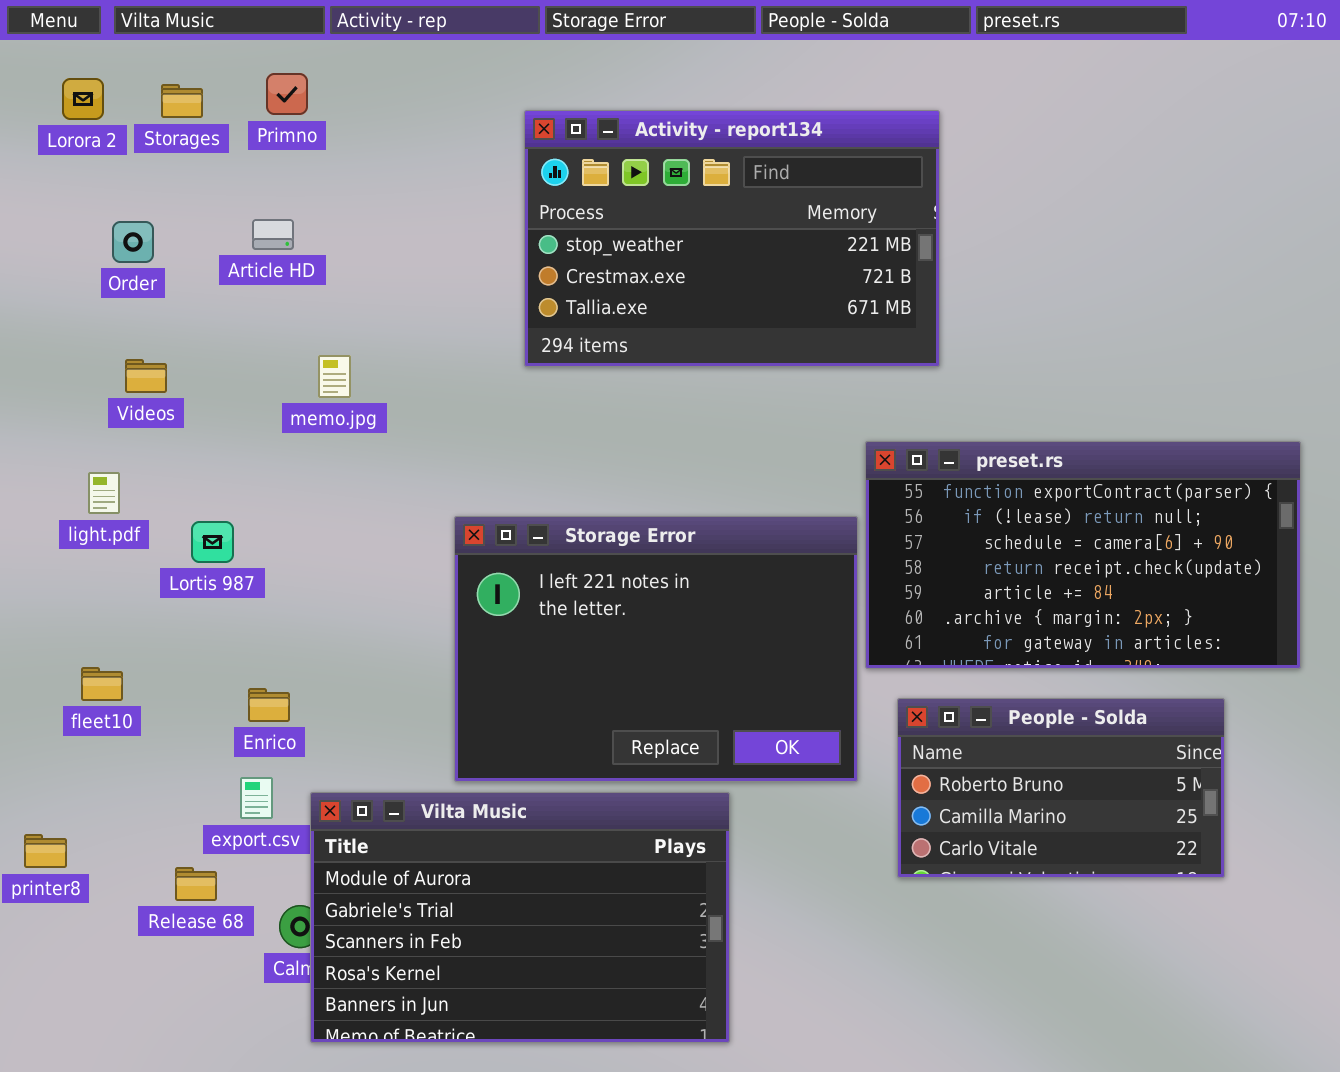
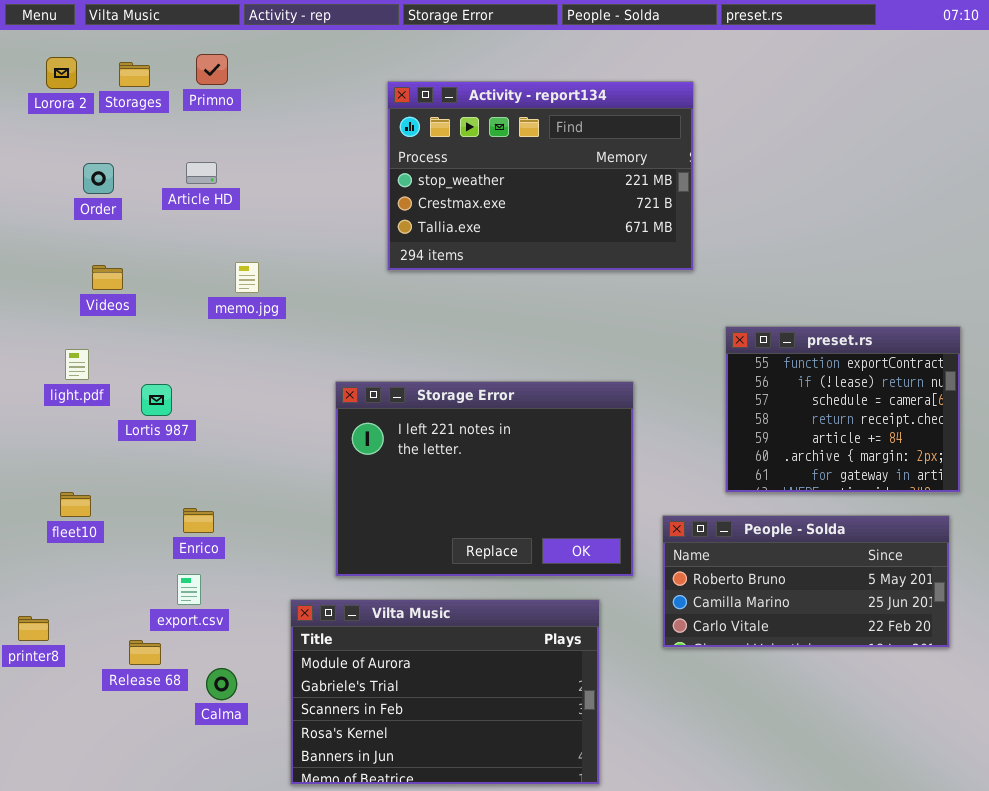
preset.rs: [865,441,1301,669] -> [725,326,961,493], resized
People - Solda: [897,698,1225,878] -> [662,515,950,648], resized
Vilta Music: [310,792,730,1043] -> [290,599,600,785], moved

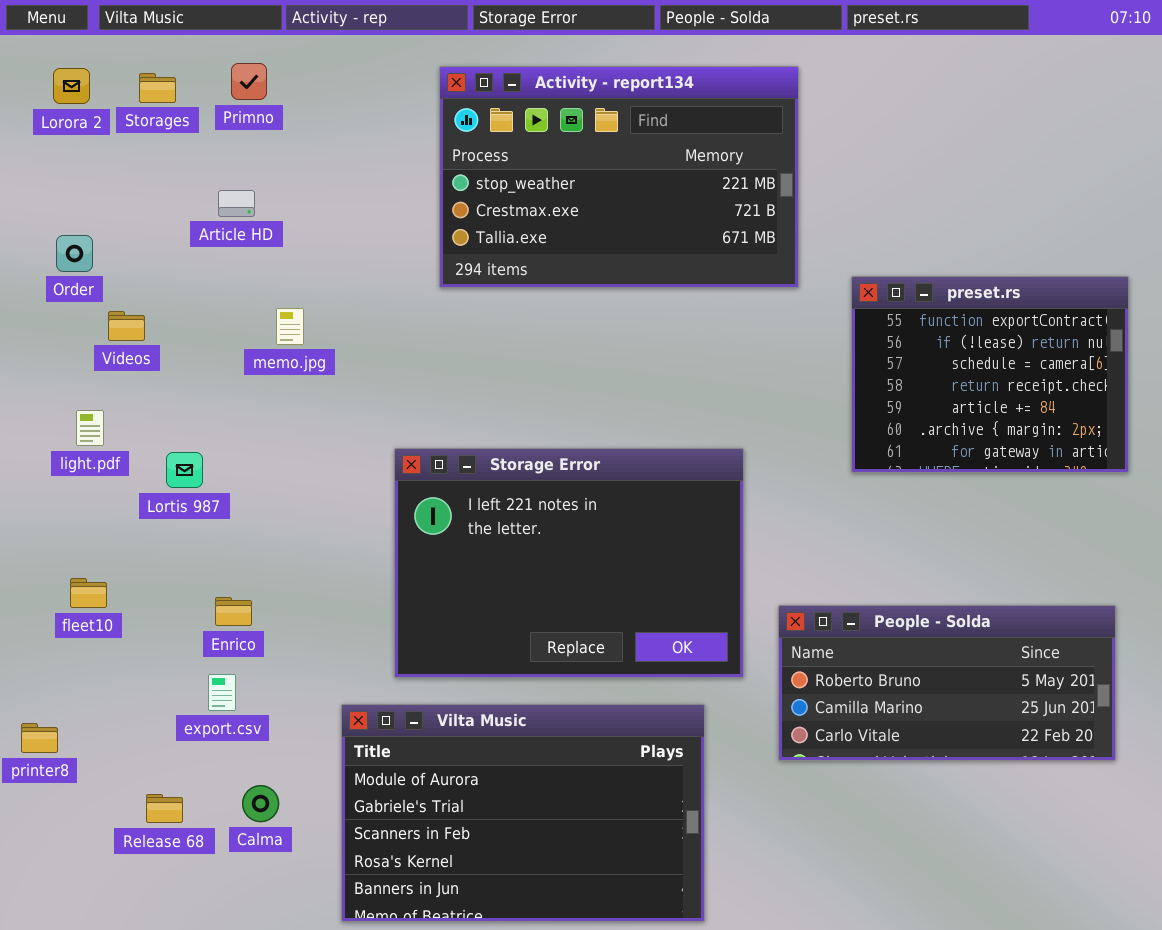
Activity - report134: [387,81,694,271] -> [439,66,799,288], moved
Order: [83,163,114,194] -> [56,235,93,272], moved
preset.rs: [725,326,961,493] -> [851,276,1129,473], moved
Release 68: [129,640,161,665] -> [146,794,183,823], moved

